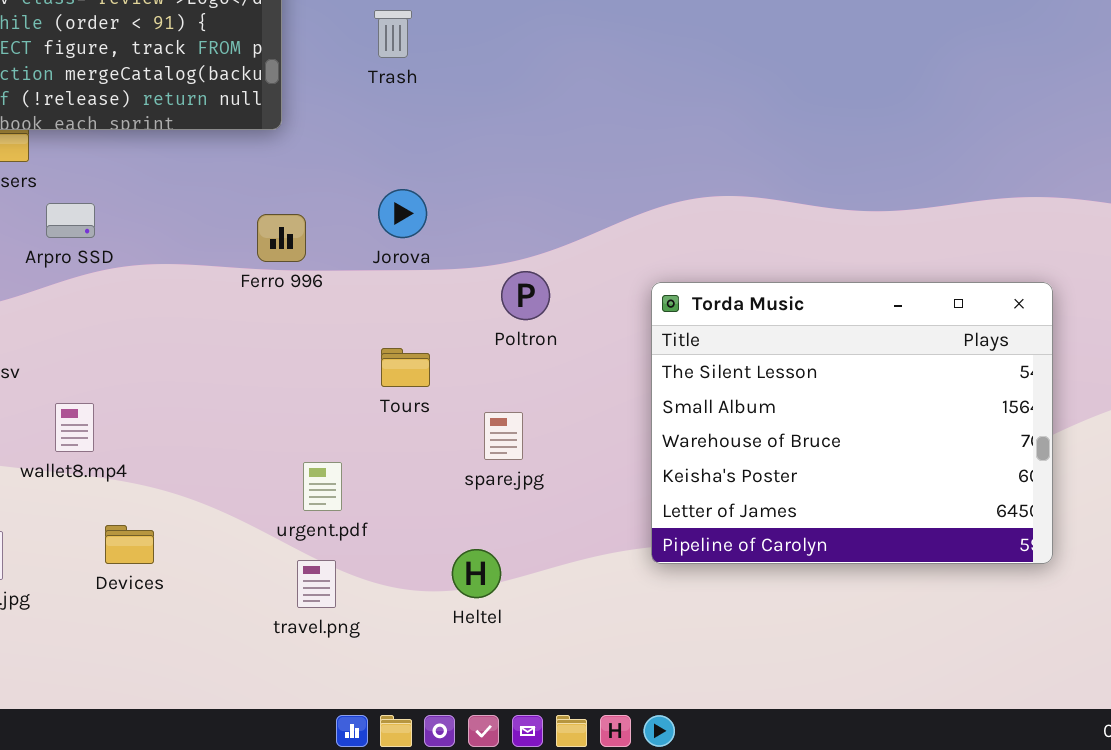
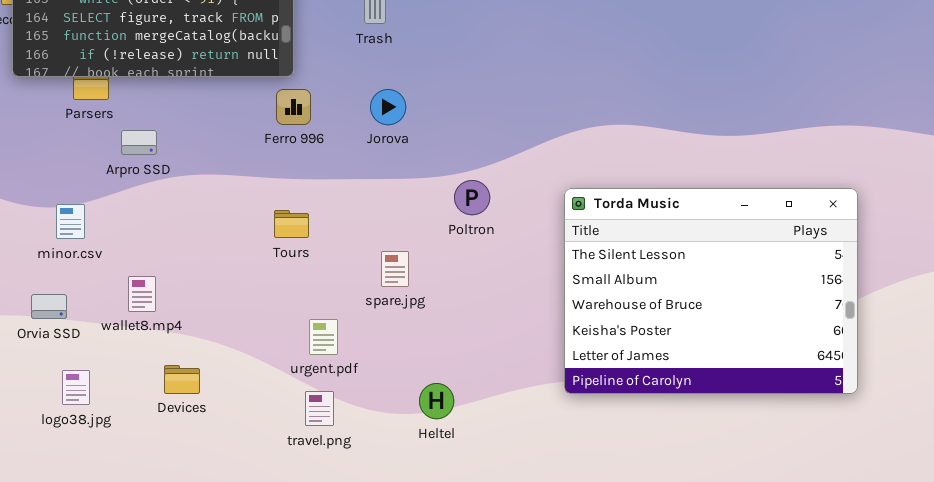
Jorova: [378,189,427,238] -> [370,89,406,125], moved
Ferro 996: [257,214,306,262] -> [276,89,311,125], moved
Tours: [381,348,430,387] -> [274,210,309,238], moved
spare.jpg: [484,412,523,460] -> [381,251,409,287], moved

